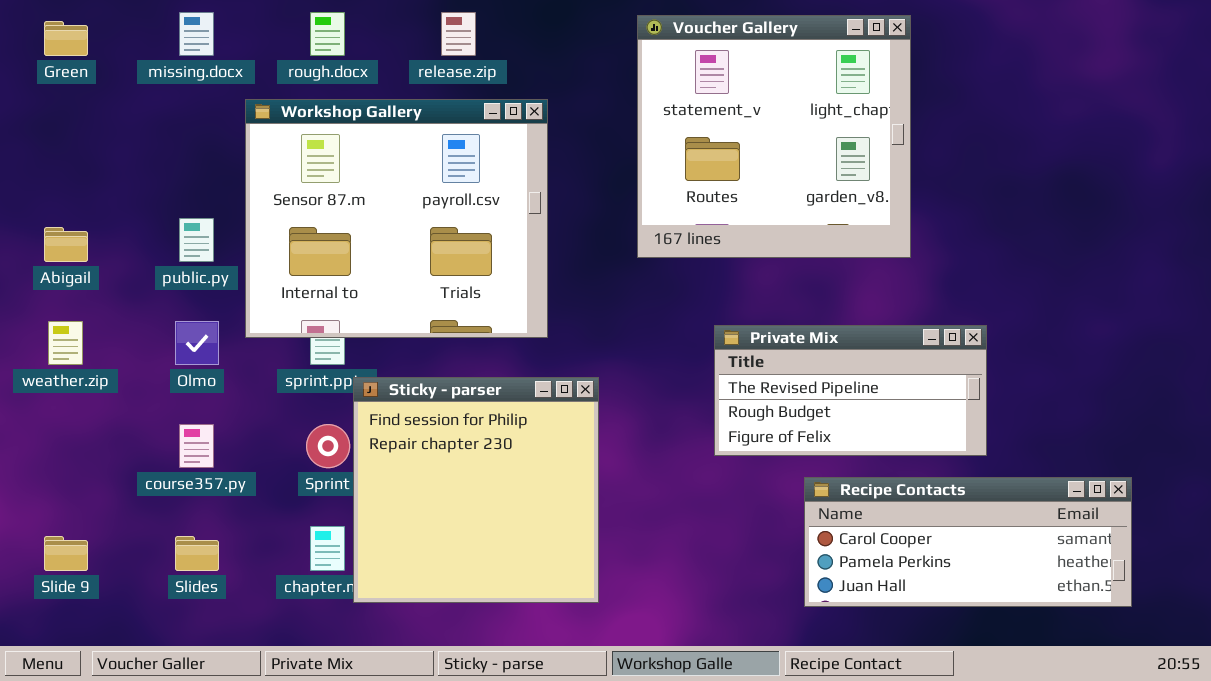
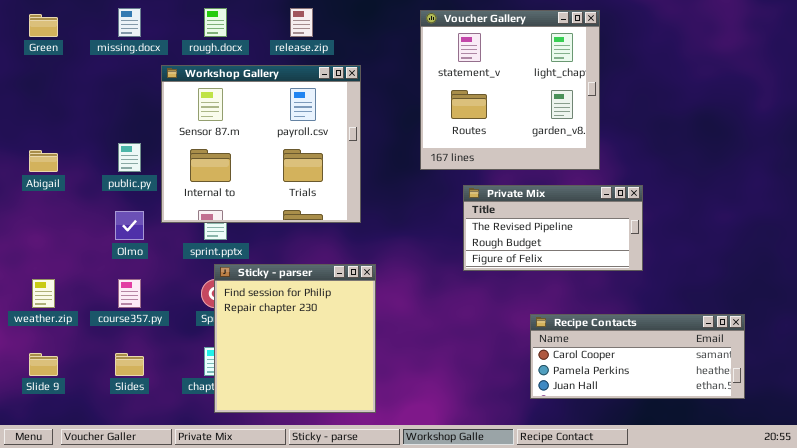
weather.zip: [48,321,83,365] -> [32,279,55,308], moved
Private Mix: [714,325,987,456] -> [463,185,643,271], moved
Sticky - parser: [353,377,599,603] -> [214,264,376,413], moved

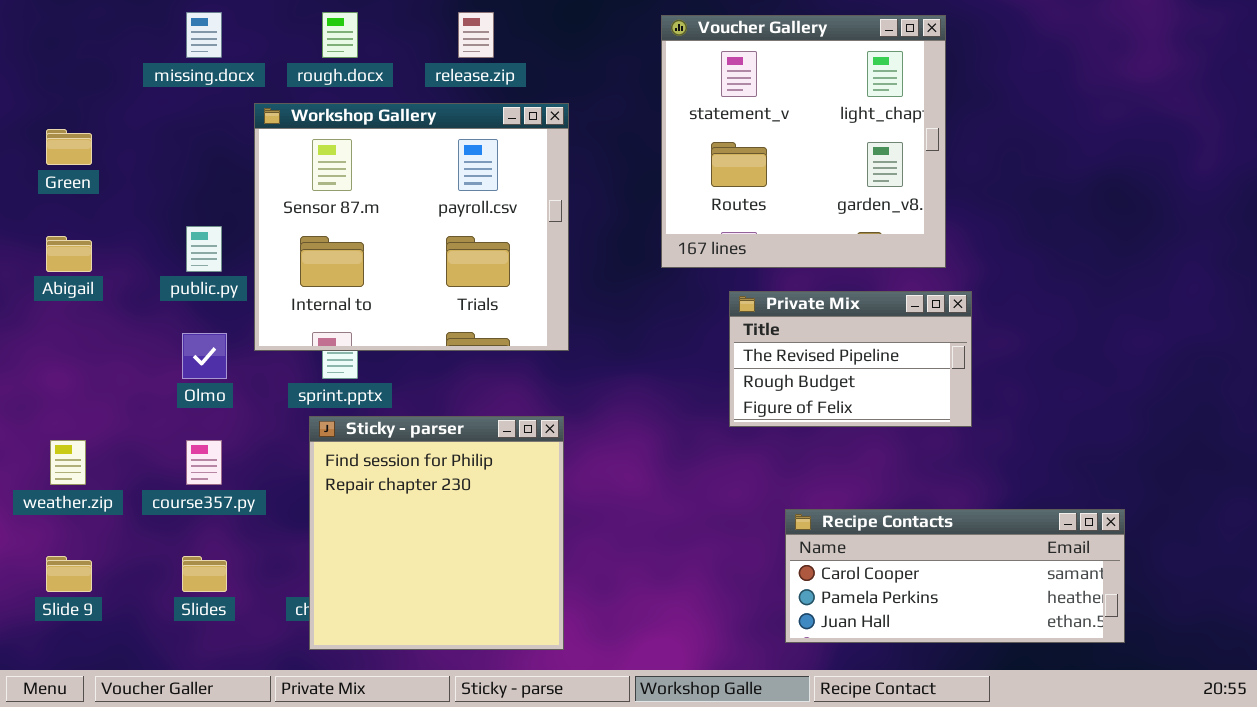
Green: [29,14,58,37] -> [46,129,92,165], moved
Private Mix: [463,185,643,271] -> [729,291,972,427], resized
Sticky - parser: [214,264,376,413] -> [309,416,564,650], moved
Recipe Contacts: [530,314,745,399] -> [785,509,1125,643], moved

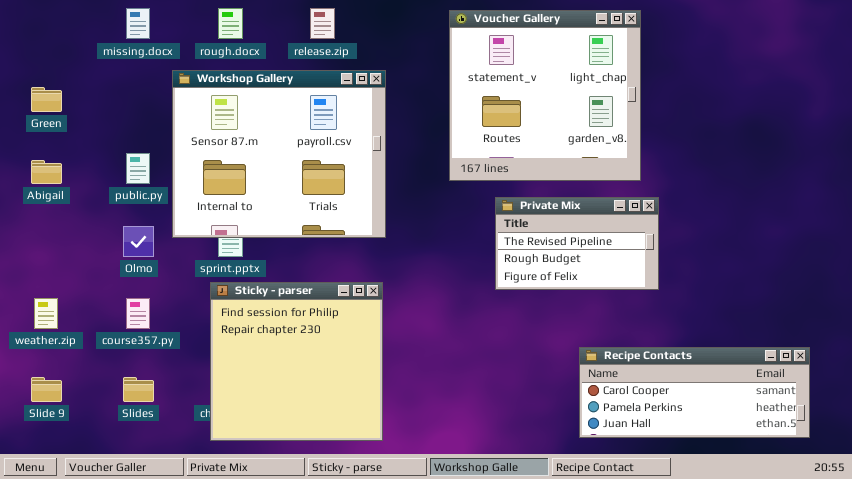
Recipe Contacts: [785,509,1125,643] -> [579,347,810,438], moved

